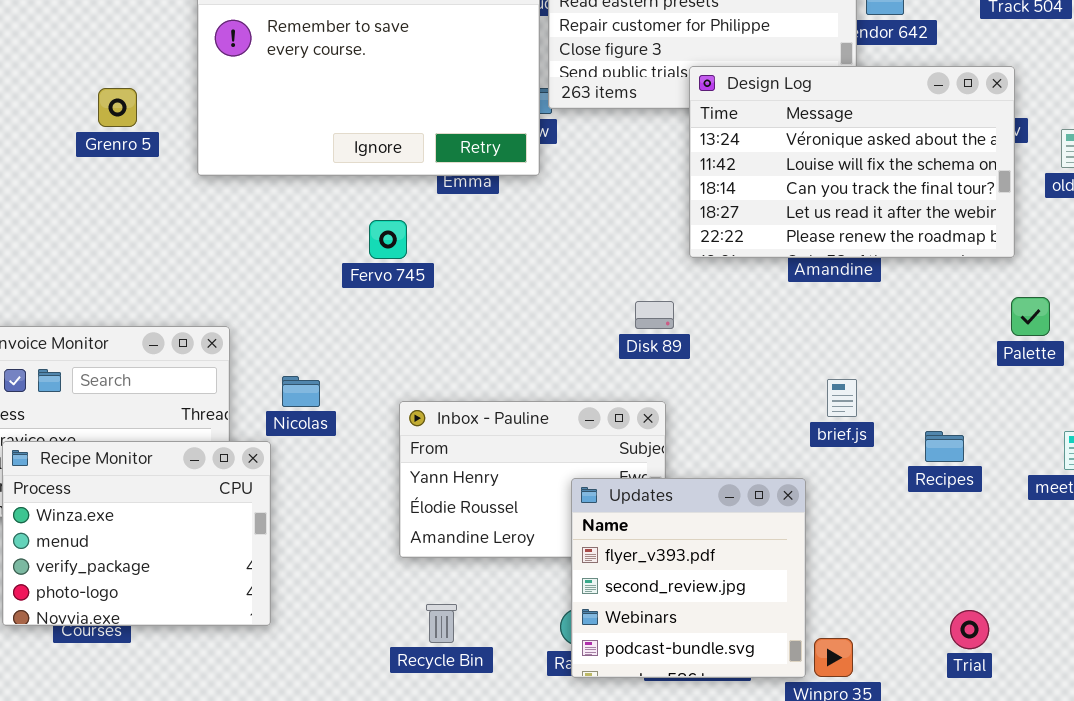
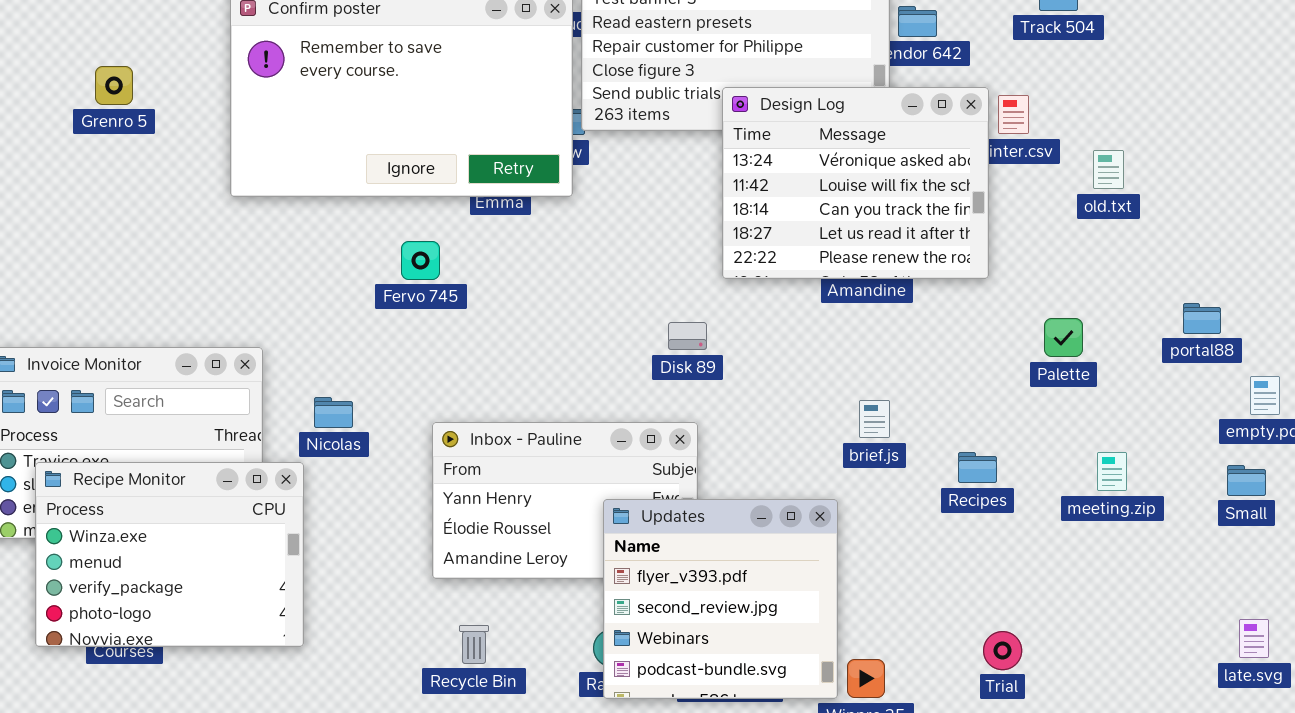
Design Log: [689,66,1015,258] -> [722,87,989,279], resized
Grenro 5: [98,88,137,127] -> [95,66,133,105], moved

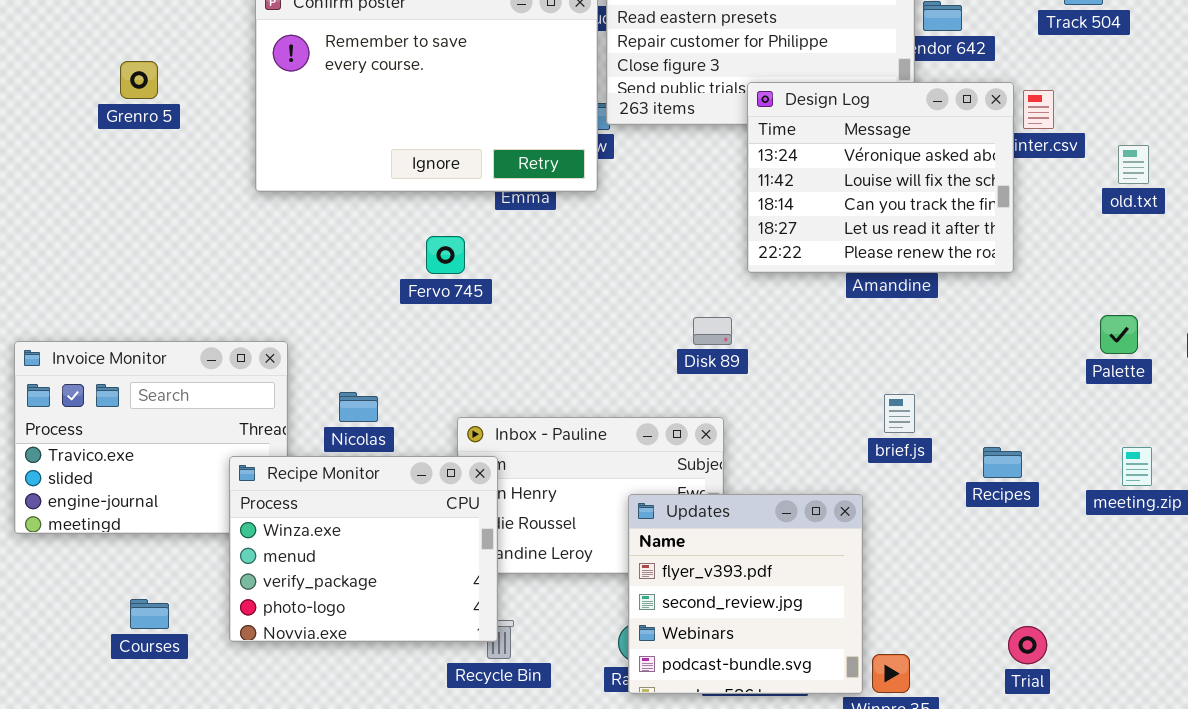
Palette: [1044,318,1083,357] -> [1100,315,1138,354], moved
Recipe Monitor: [35,462,304,647] -> [229,456,498,642], moved

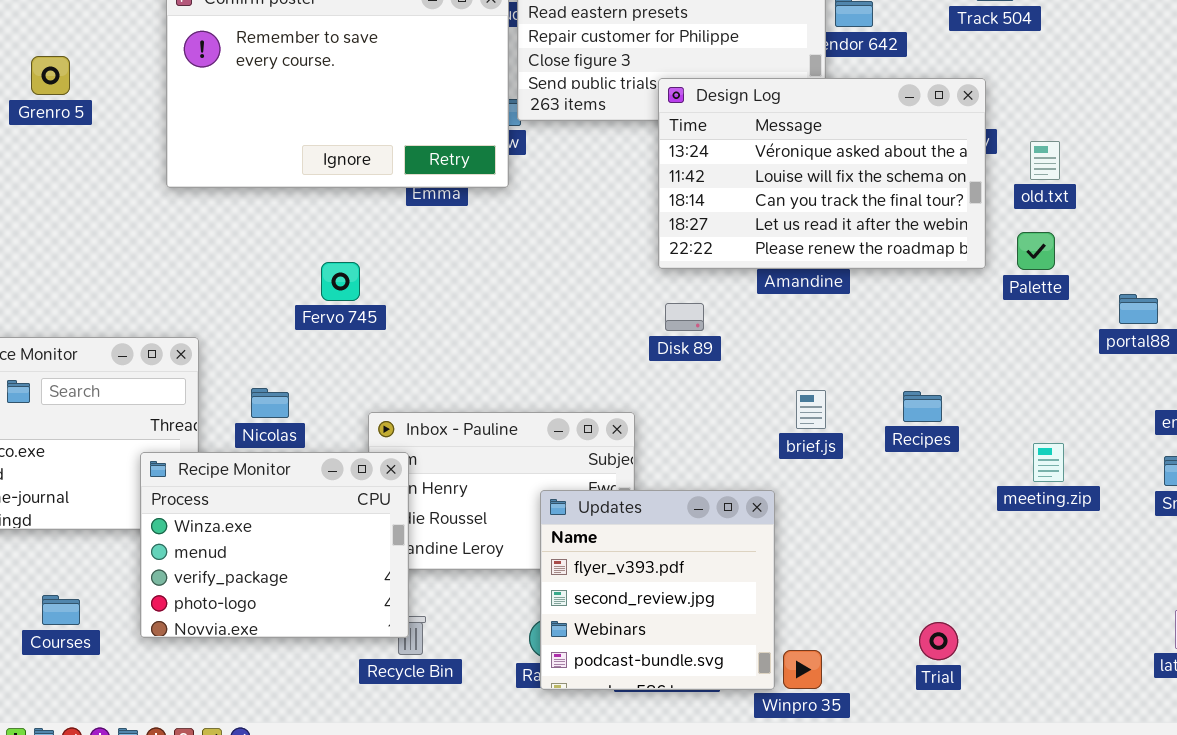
Design Log: [747,82,1014,273] -> [658,78,986,269], resized
Fervo 745: [426,236,465,274] -> [321,262,360,301], moved
Palette: [1100,315,1138,354] -> [1017,232,1055,270], moved
Disk 89: [693,317,732,345] -> [665,303,704,331], moved
Recipes: [983,447,1022,478] -> [903,391,942,422], moved

